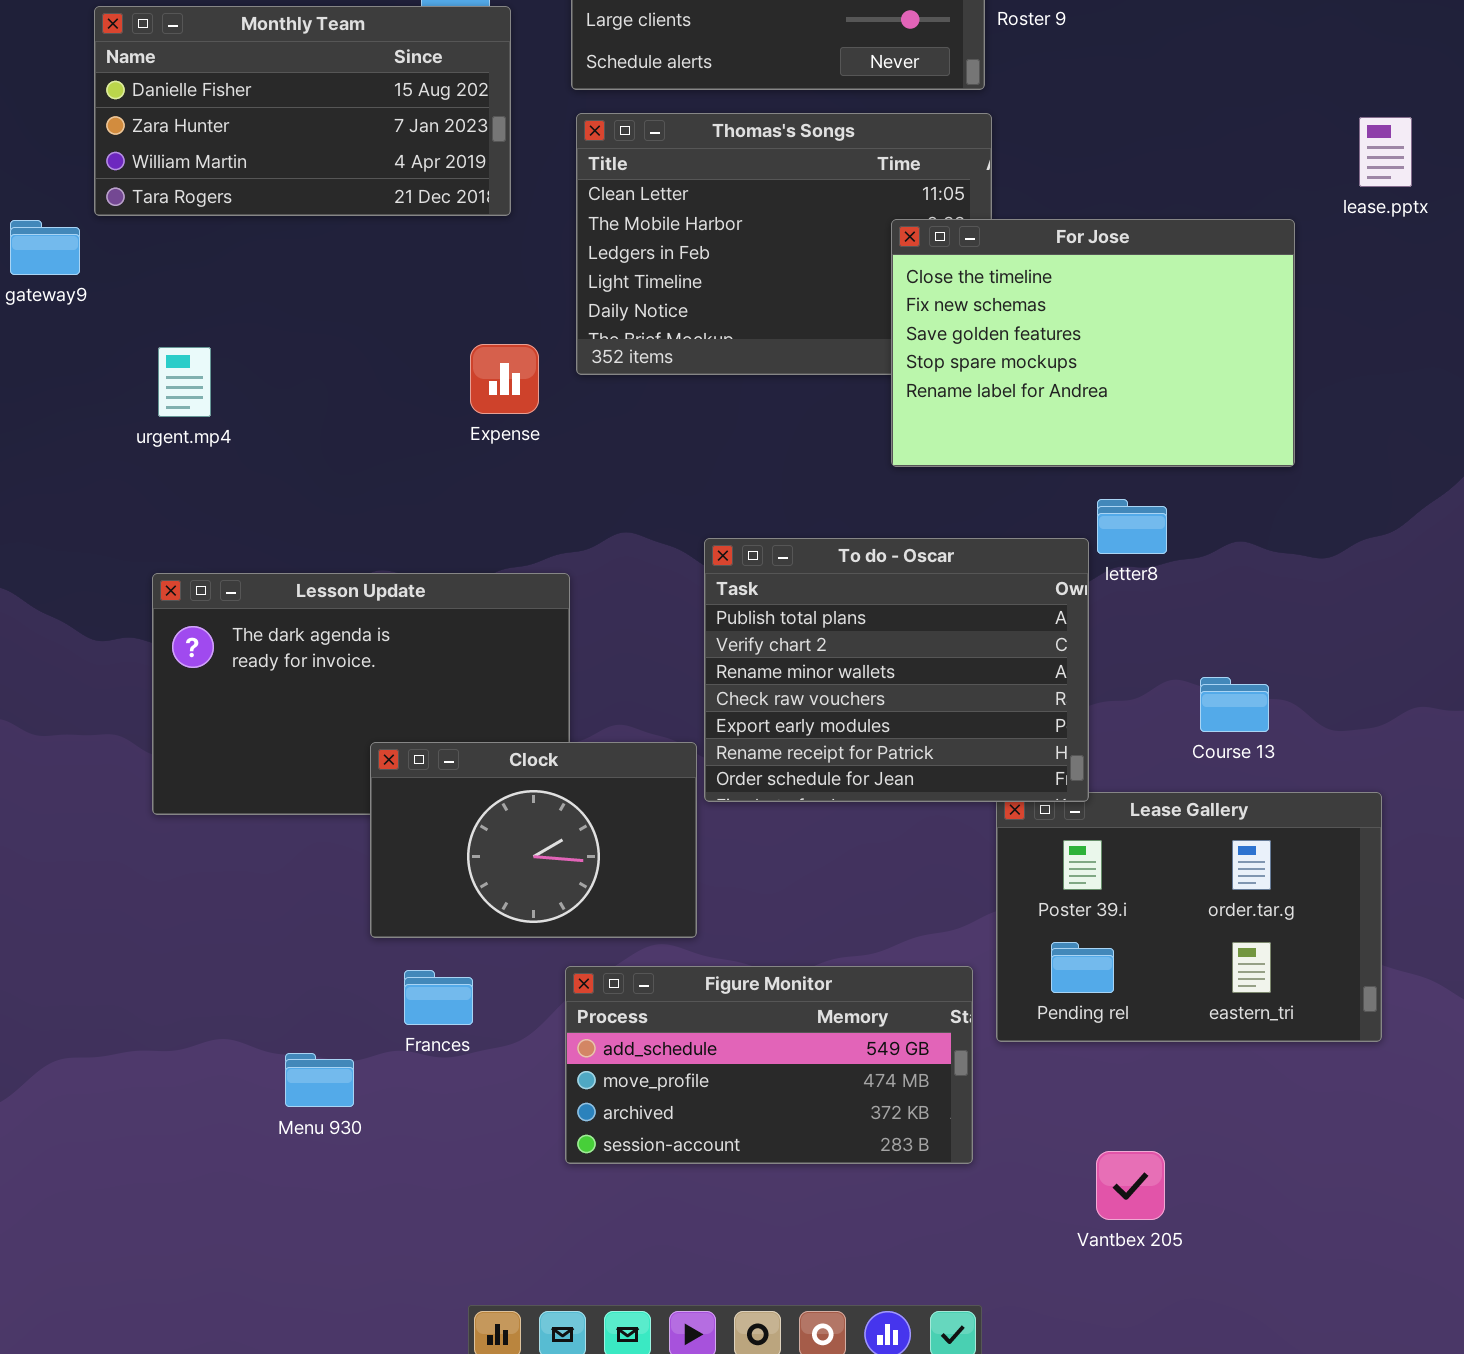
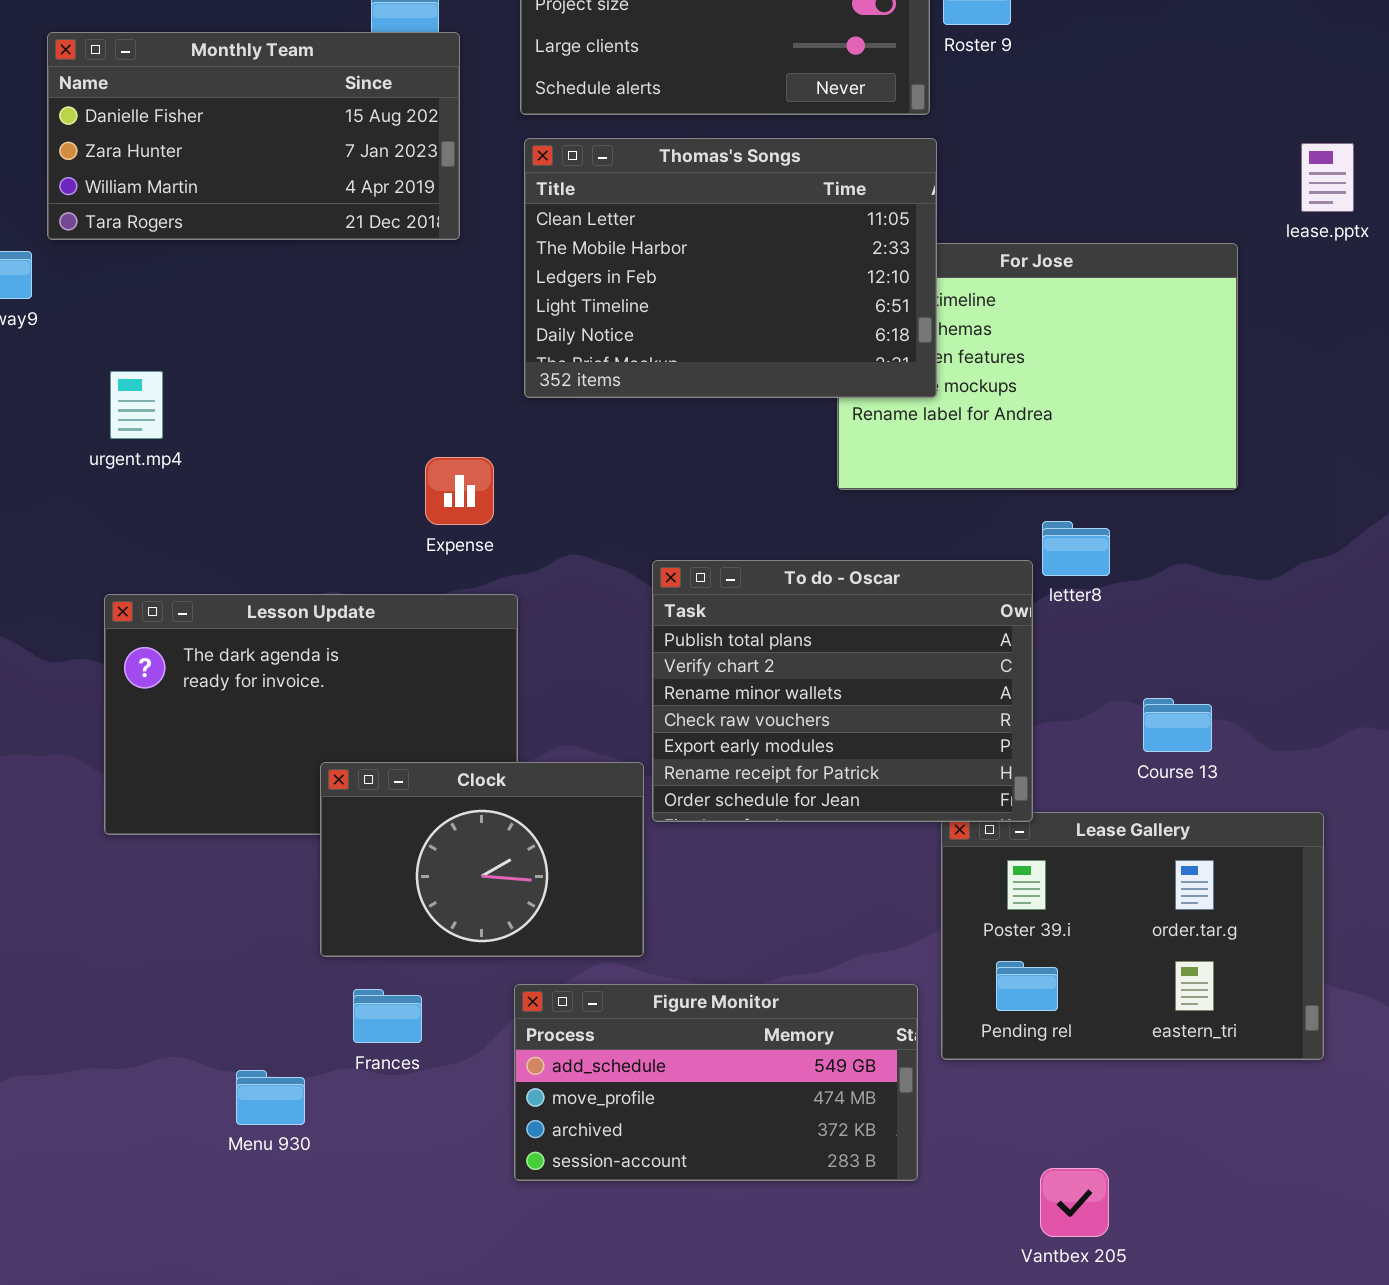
Thomas's Songs: [576,113,992,375] -> [524,138,937,398], raised
Expense: [470,344,539,414] -> [425,457,494,525], moved

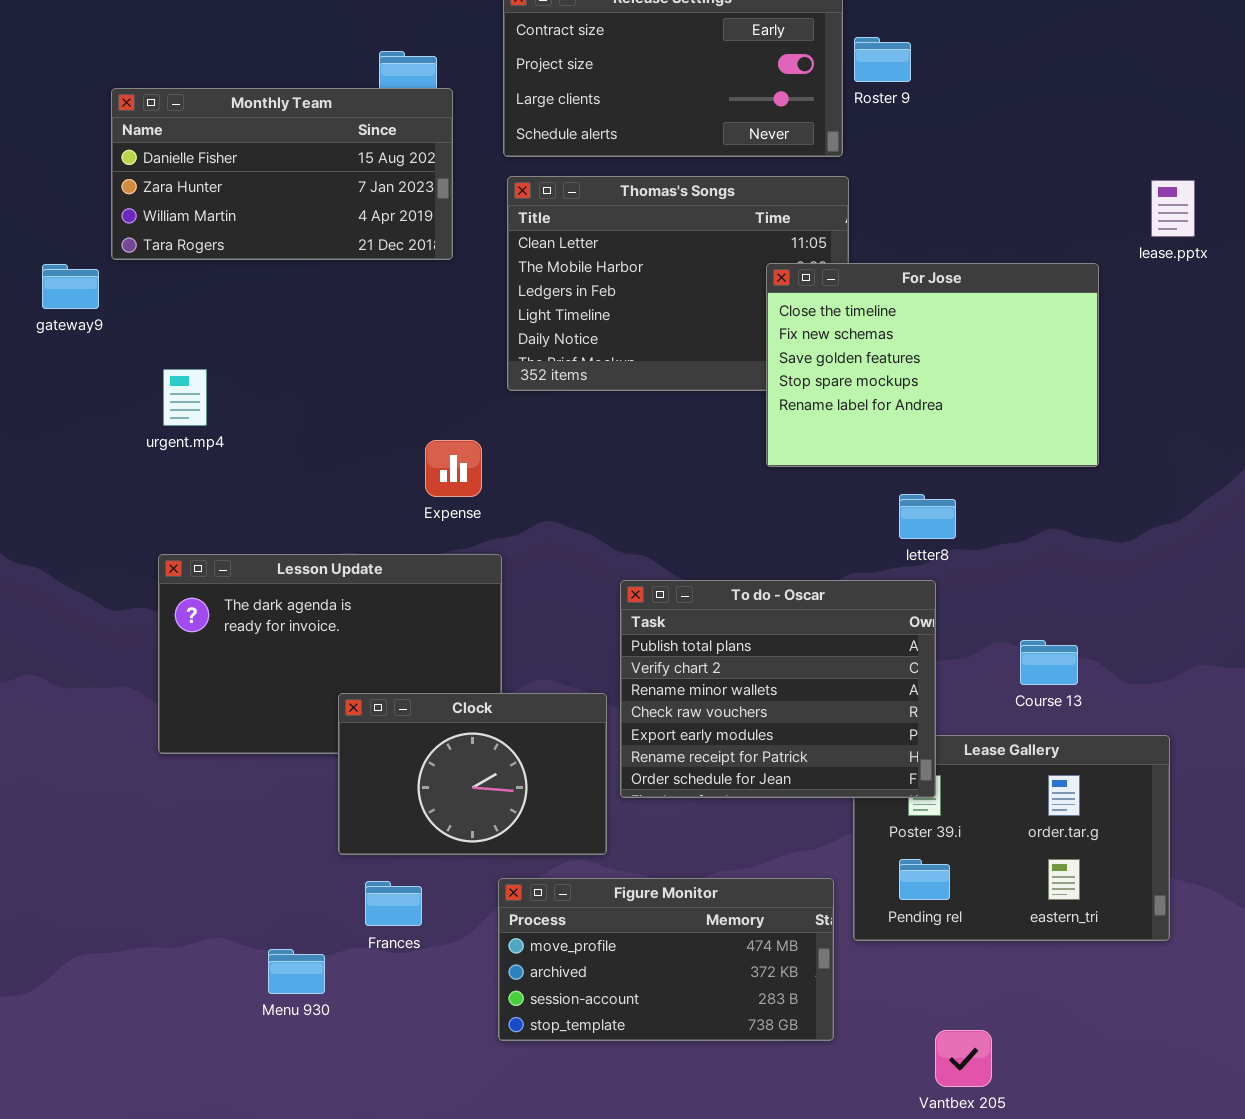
For Jose: [837,243,1238,490] -> [766,263,1099,467], raised
letter8: [1042,521,1110,576] -> [899,494,956,539], moved
To do - Oscar: [652,560,1033,822] -> [620,580,936,798], moved
Figure Monitor: [514,984,918,1181] -> [498,878,834,1041], scrolled down 1 row

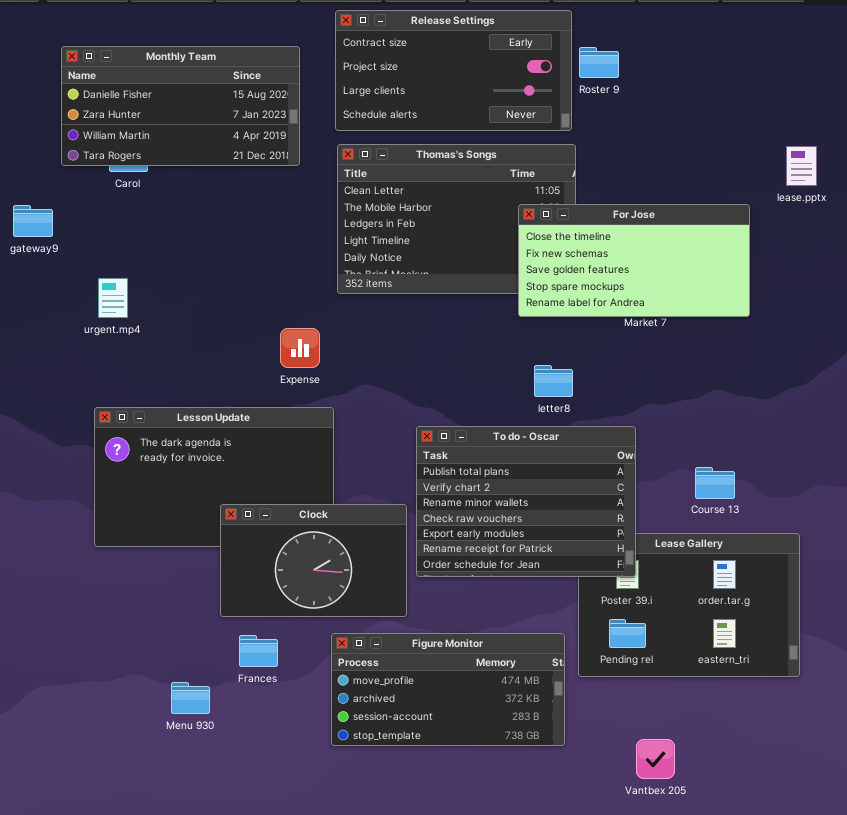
Monthly Team: [111,88,453,260] -> [61,46,300,166], moved
For Jose: [766,263,1099,467] -> [518,204,750,317], resized
letter8: [899,494,956,539] -> [534,365,573,397], moved

